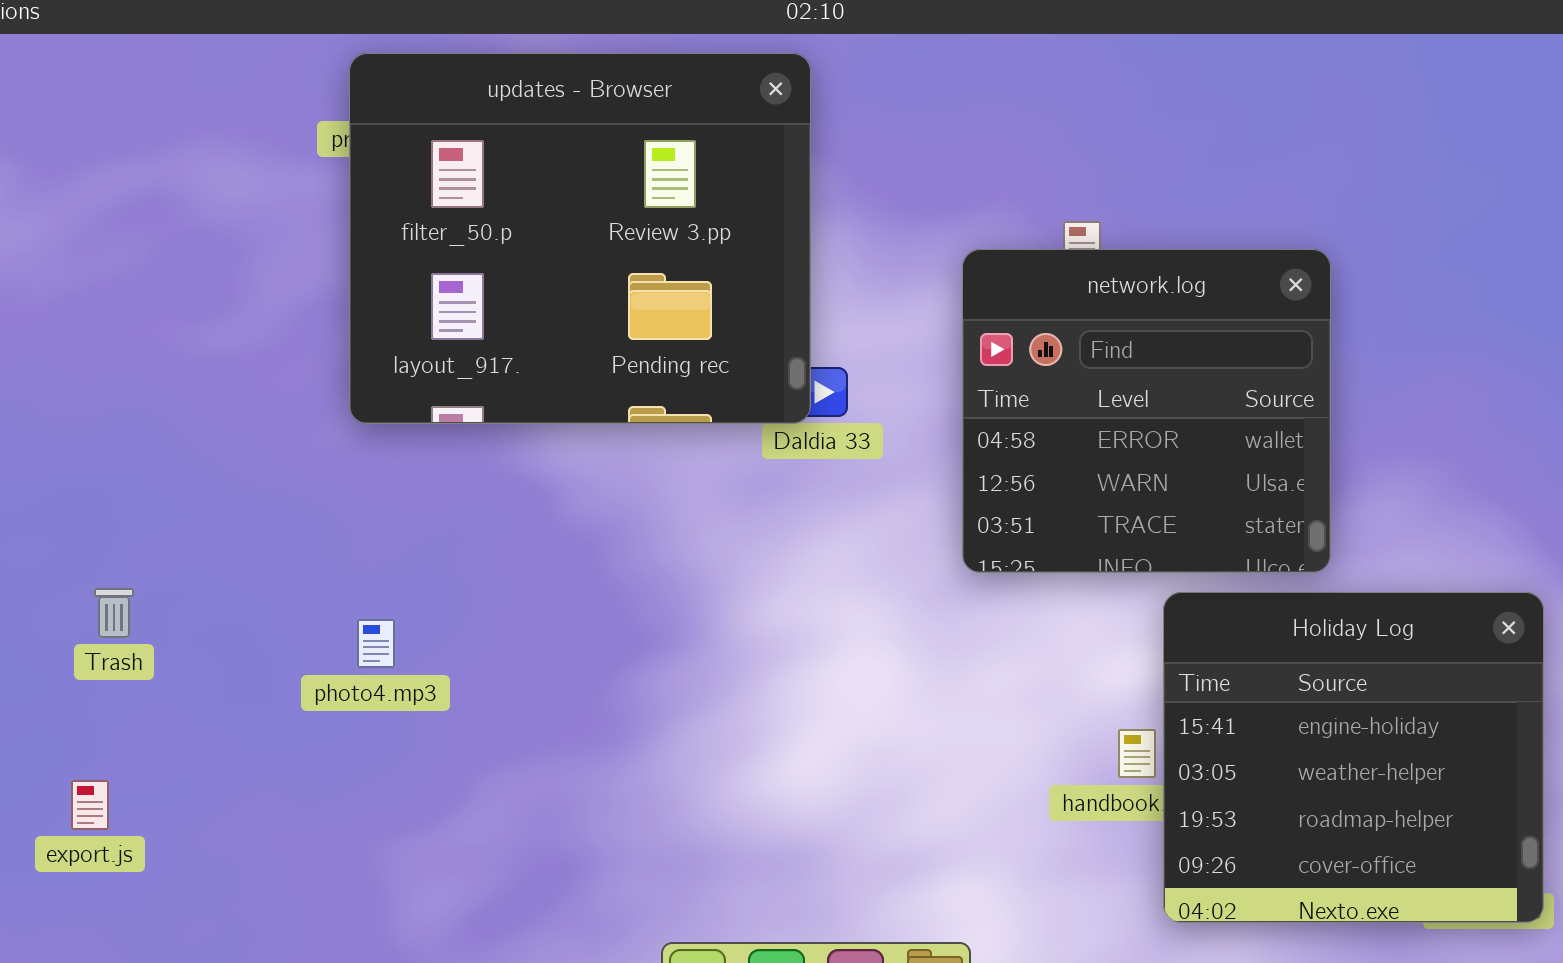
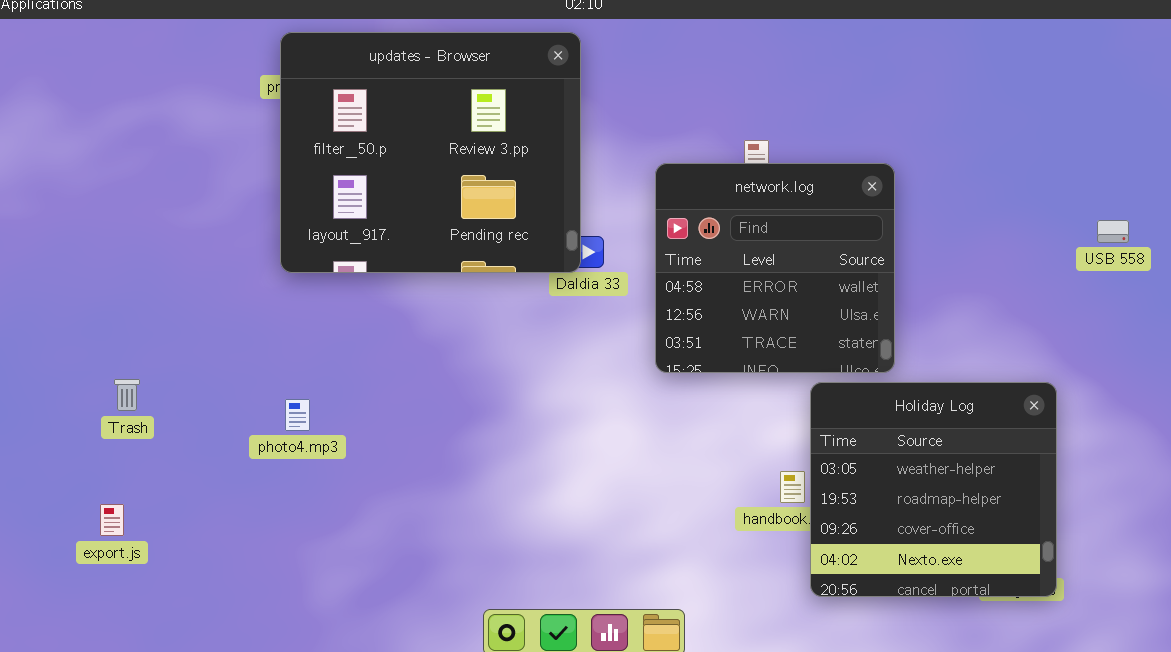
network.log: [962,249,1331,573] -> [655,163,895,373], moved
Holiday Log: [1163,592,1544,923] -> [810,382,1057,597], scrolled down 1 row

